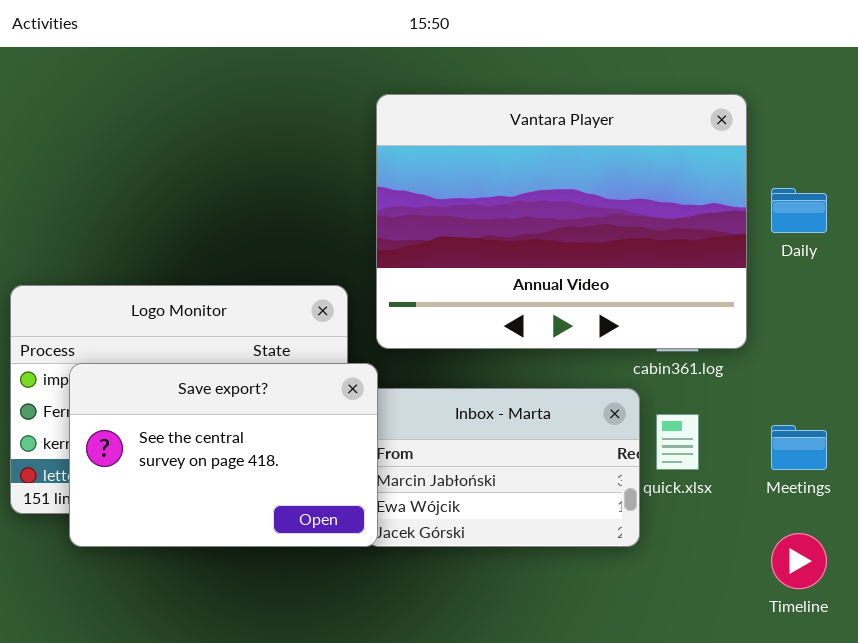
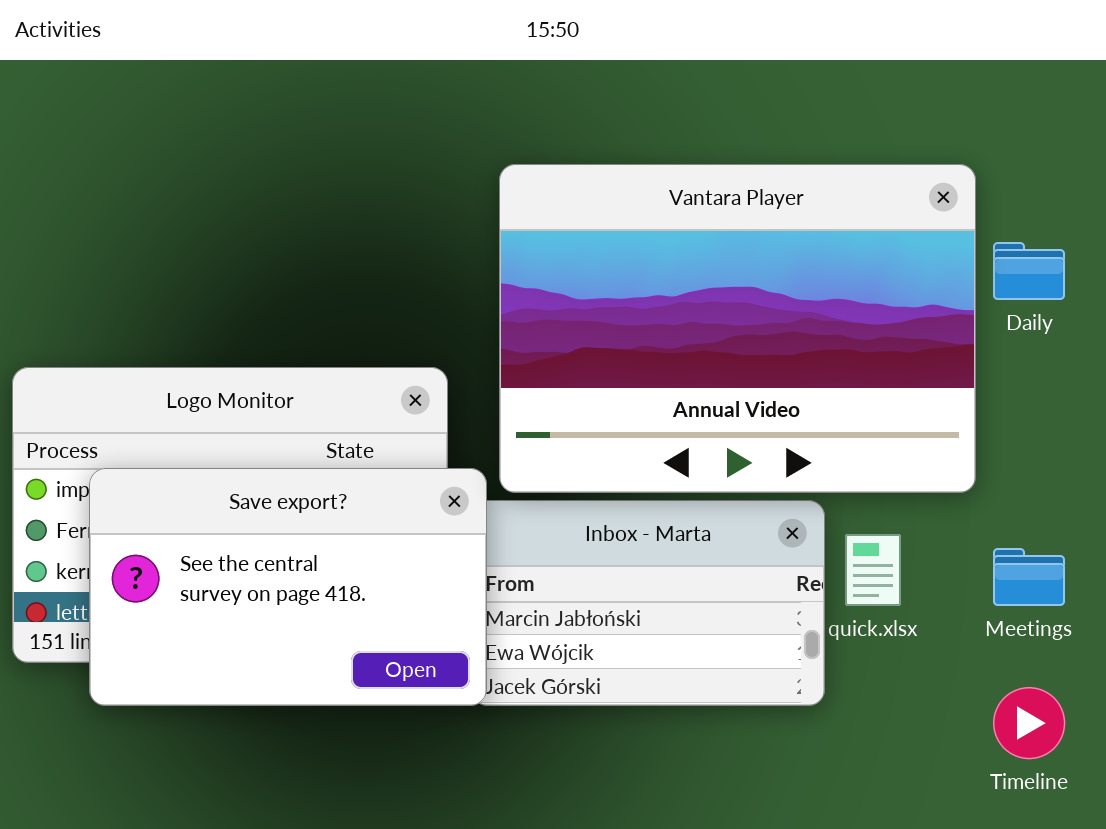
Vantara Player: [376,94,747,349] -> [499,164,976,493], moved

